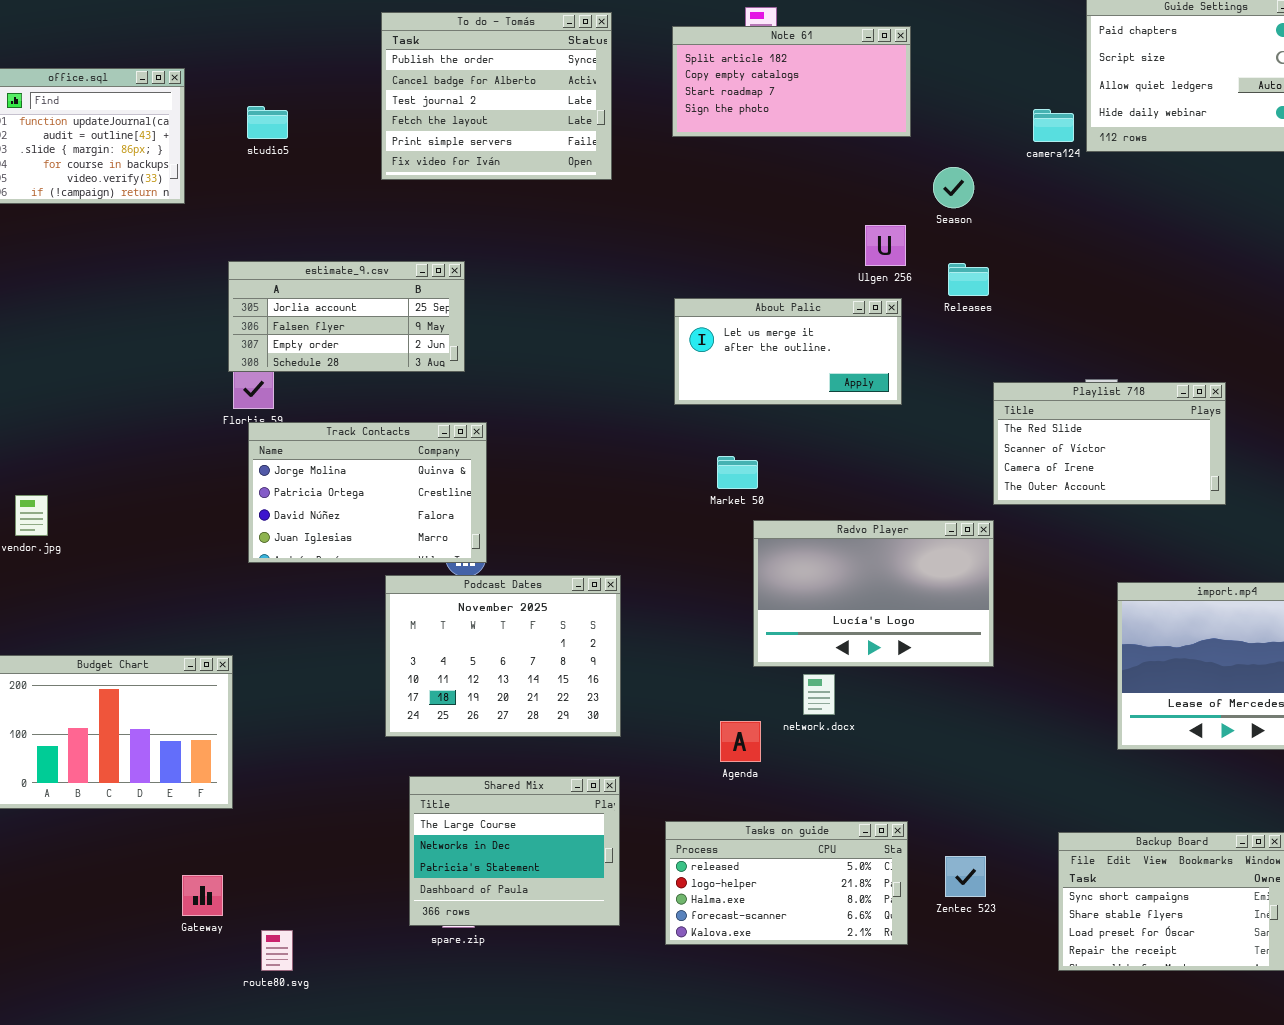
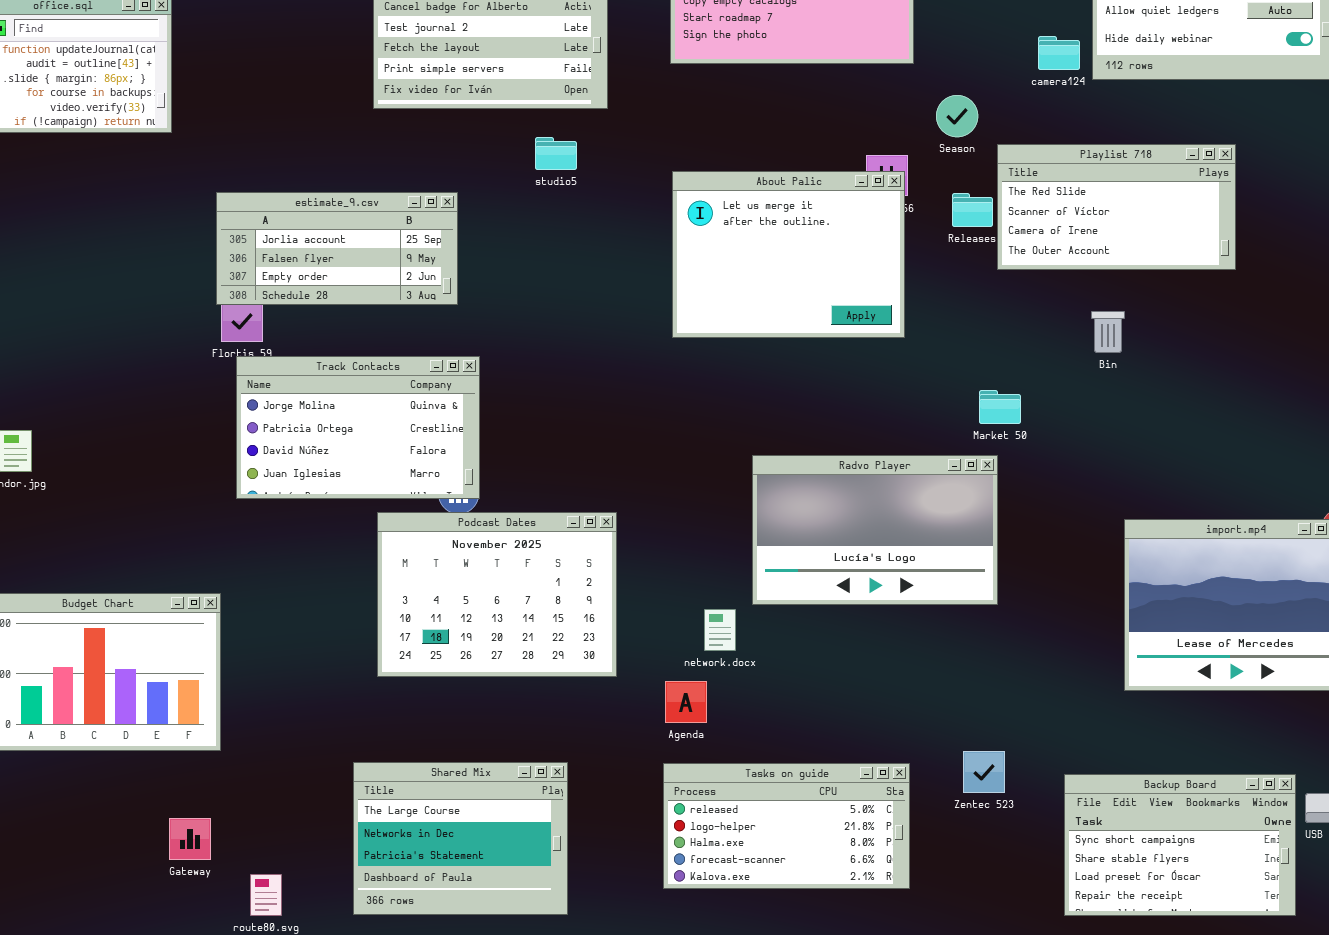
studio5: [247,106,288,139] -> [535,137,577,170], moved
About Palic: [674,298,902,405] -> [672,171,905,338], resized
Playlist 718: [993,382,1226,505] -> [997,144,1236,270], moved
Market 50: [717,456,758,489] -> [979,390,1021,424], moved
network.docx: [803,674,835,715] -> [704,609,736,651], moved
Agenda: [720,721,761,762] -> [665,681,707,723], moved
Shared Mix: [409,776,620,926] -> [353,762,568,915], moved
Zentec 523: [945,856,986,897] -> [963,751,1005,793], moved

